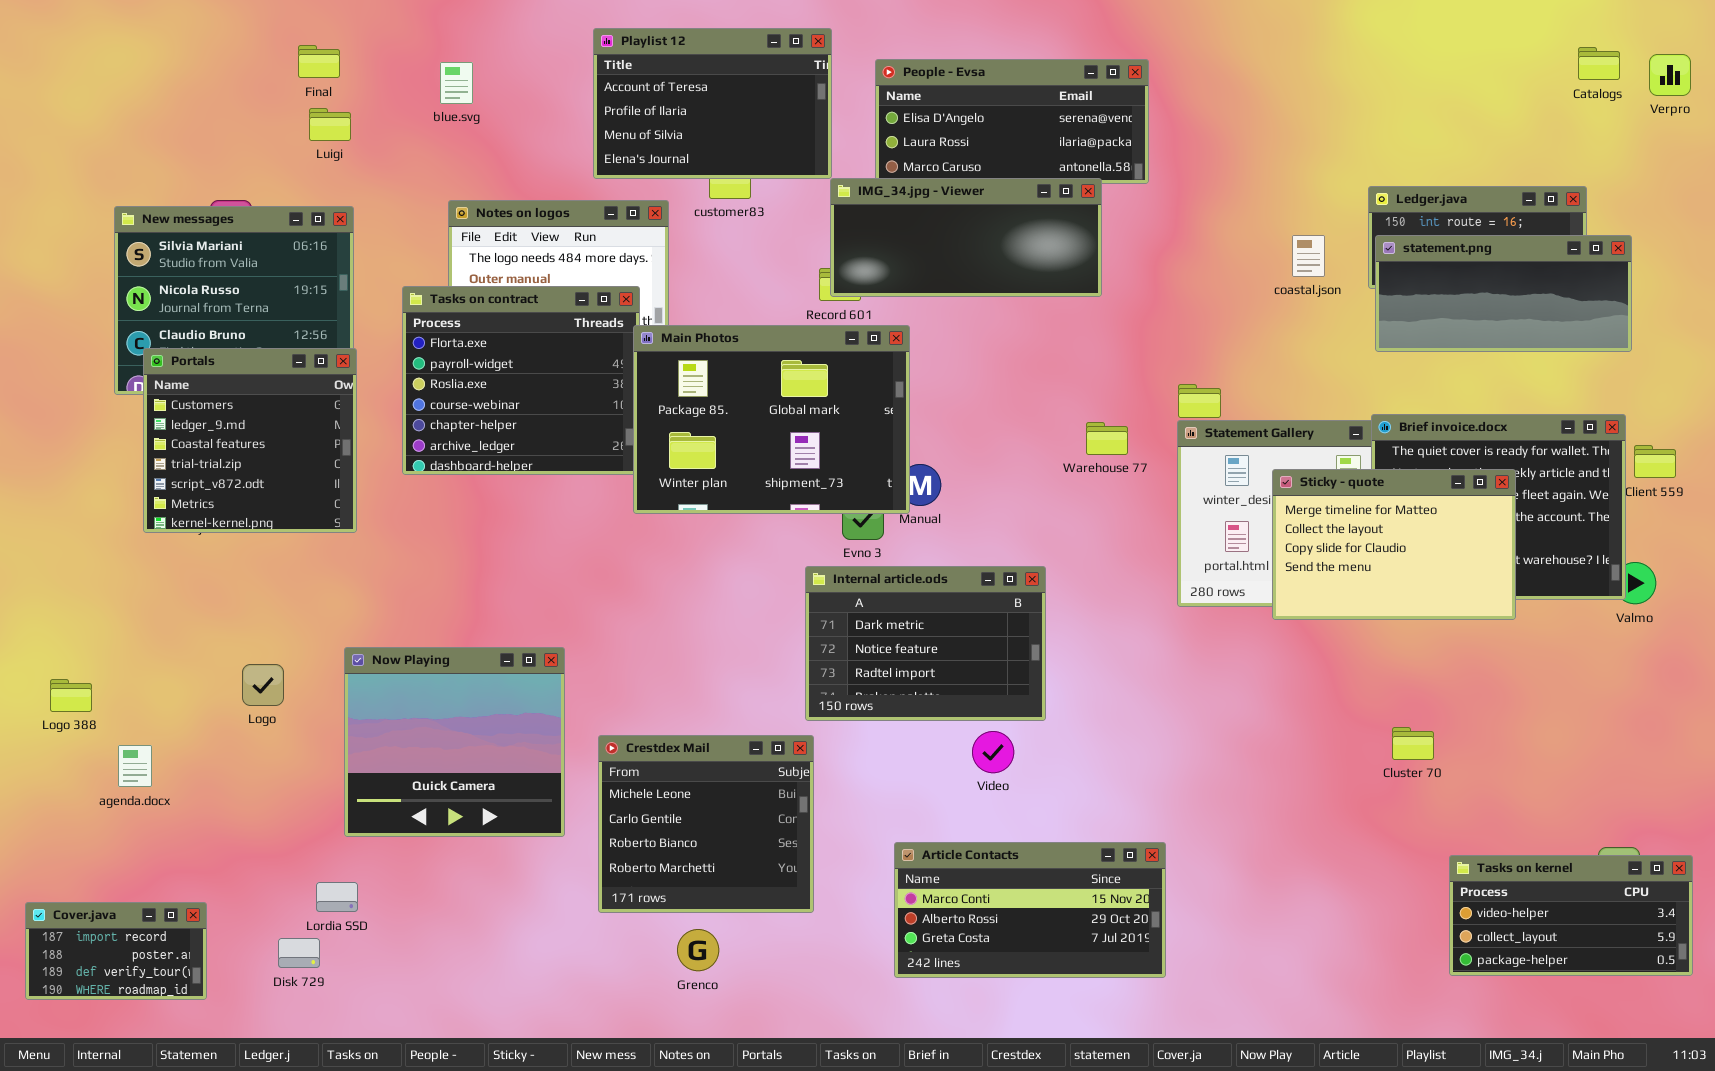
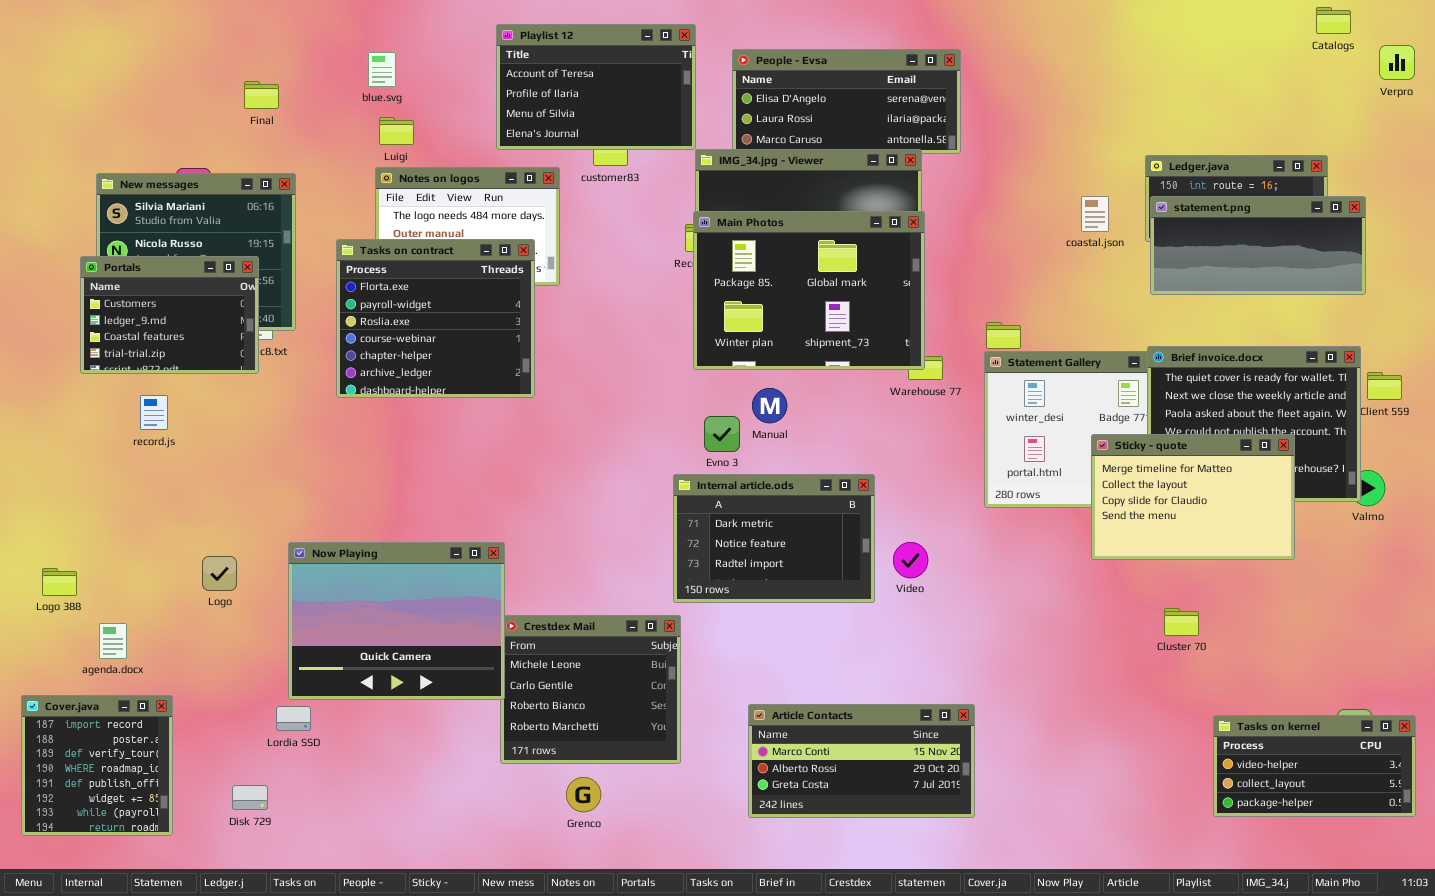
Final: [298,45,340,78] -> [244,81,279,109], moved
Catalogs: [1578,47,1620,80] -> [1316,7,1351,34], moved
Luigi: [309,108,351,141] -> [379,117,414,145], moved
Main Photos: [633,325,910,514] -> [693,211,925,370], moved
Portals: [143,348,357,533] -> [80,256,259,374], moved, resized
Sticky - quote: [1272,469,1516,620] -> [1091,434,1295,560], moved
Now Playing: [344,647,565,837] -> [288,542,505,700], resized
Video: [972,731,1014,773] -> [893,542,928,578], moved
Lordia SSD: [316,882,358,912] -> [276,706,311,731], moved
Cover.java: [25,902,207,1000] -> [21,695,173,836], resized

